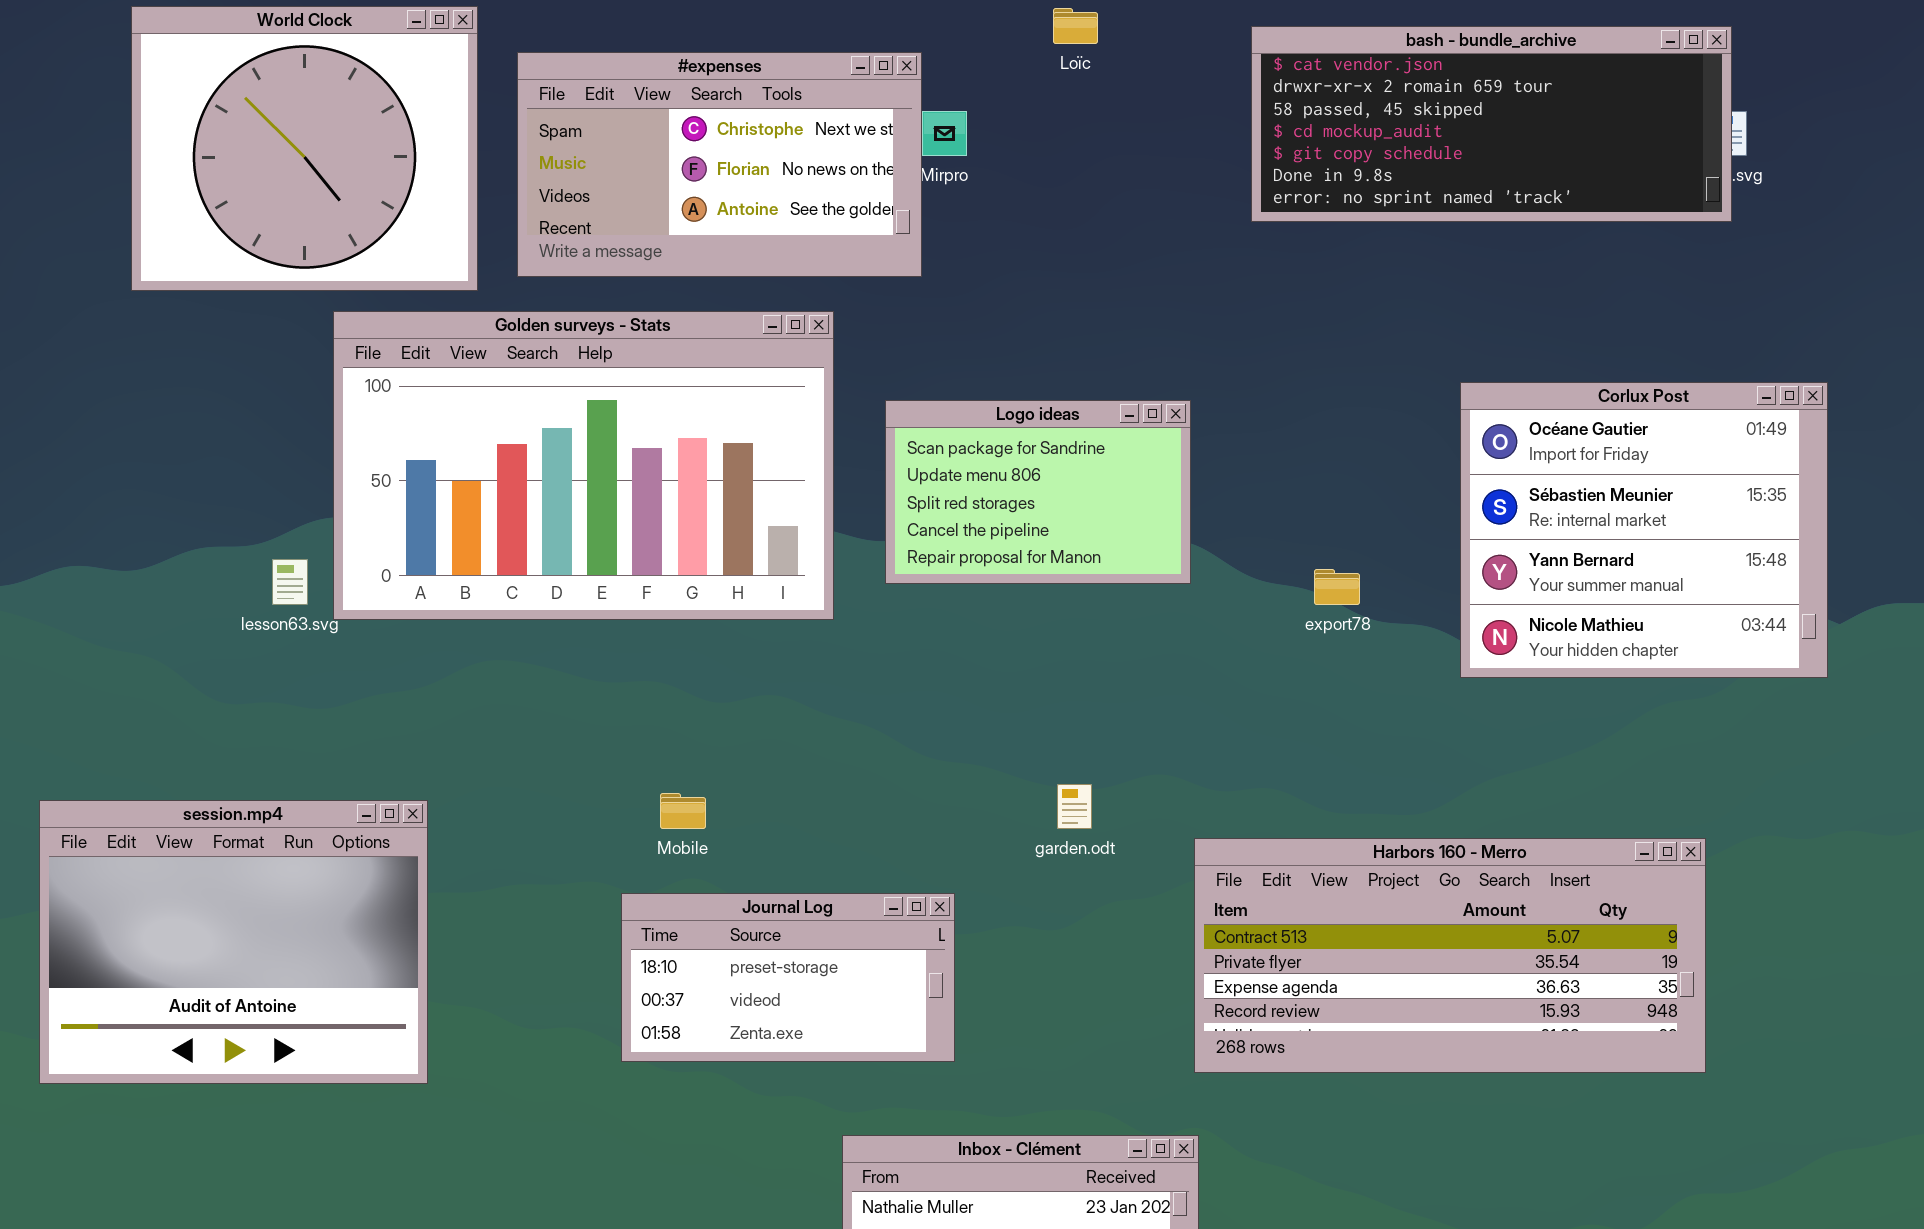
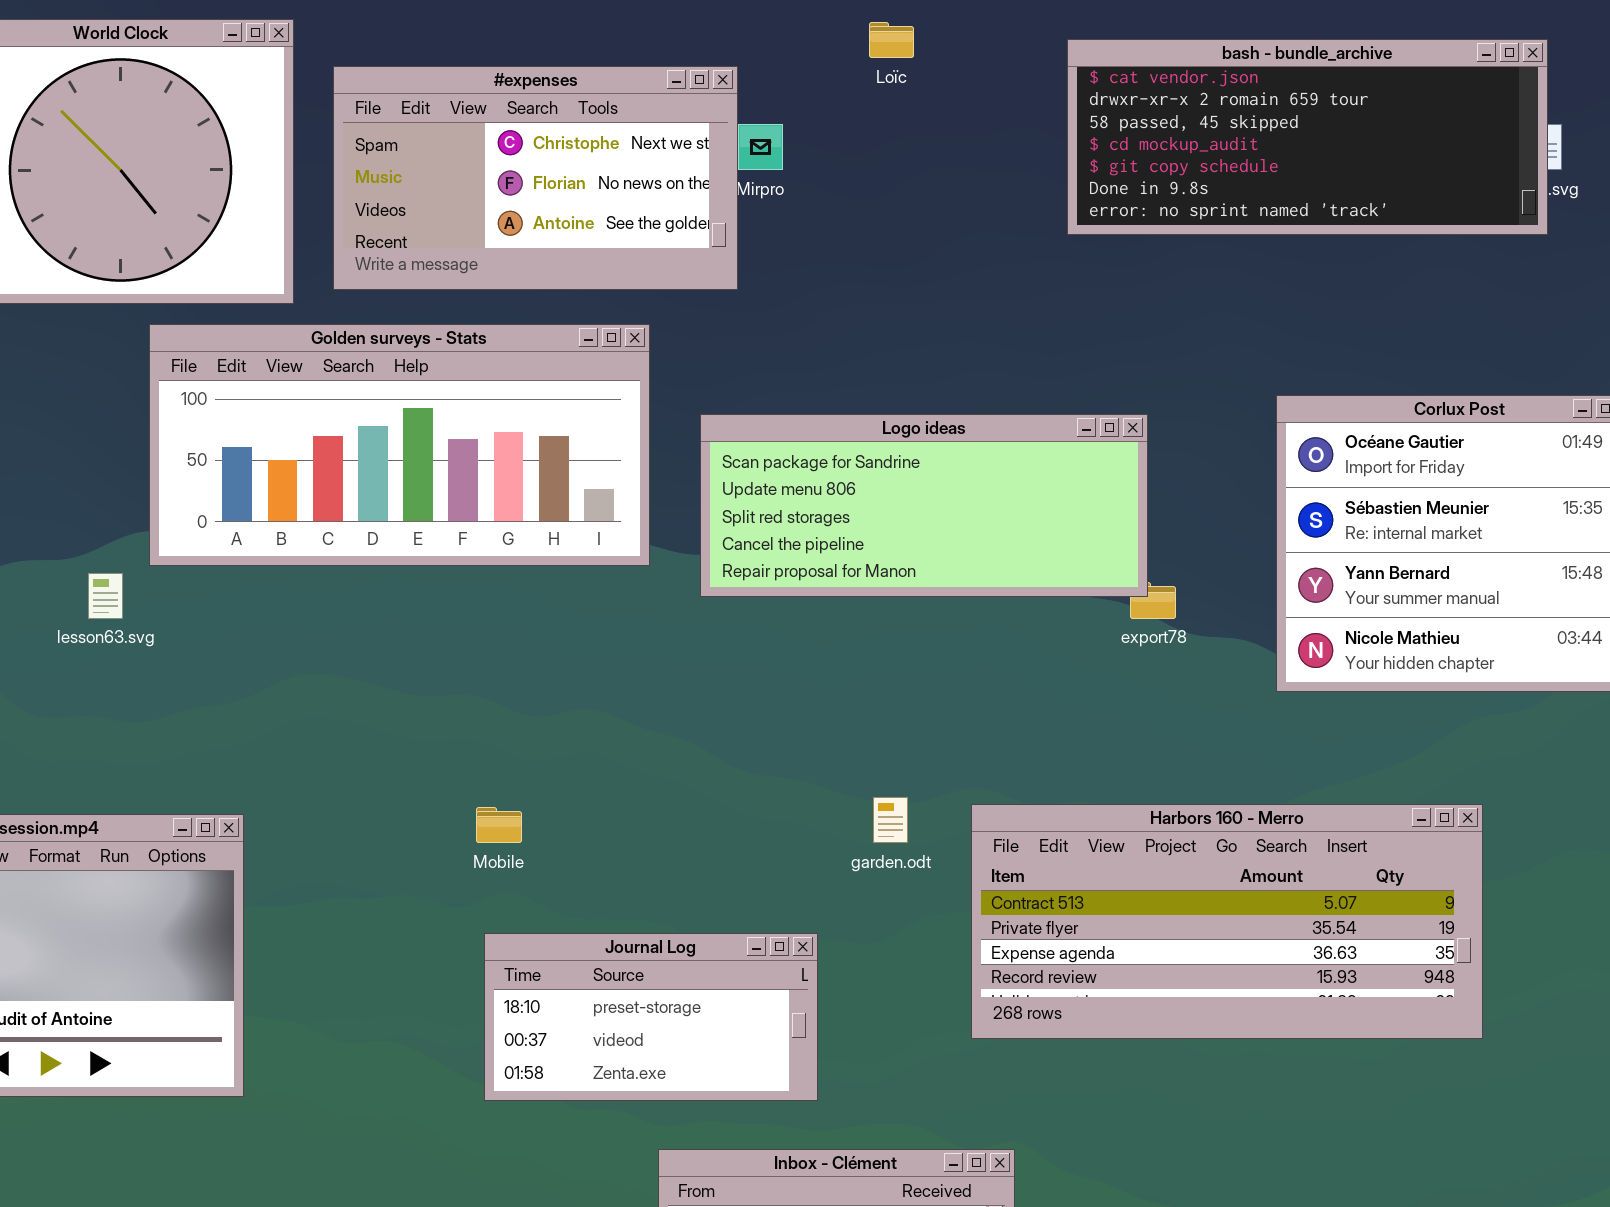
Golden surveys - Stats: [333,311,834,620] -> [149,324,650,566], resized
Logo ideas: [885,400,1191,584] -> [700,414,1148,597], resized
Harbors 160 - Merro: [1194,838,1706,1073] -> [971,804,1483,1039], moved
Journal Log: [621,893,955,1062] -> [484,933,818,1101], moved

